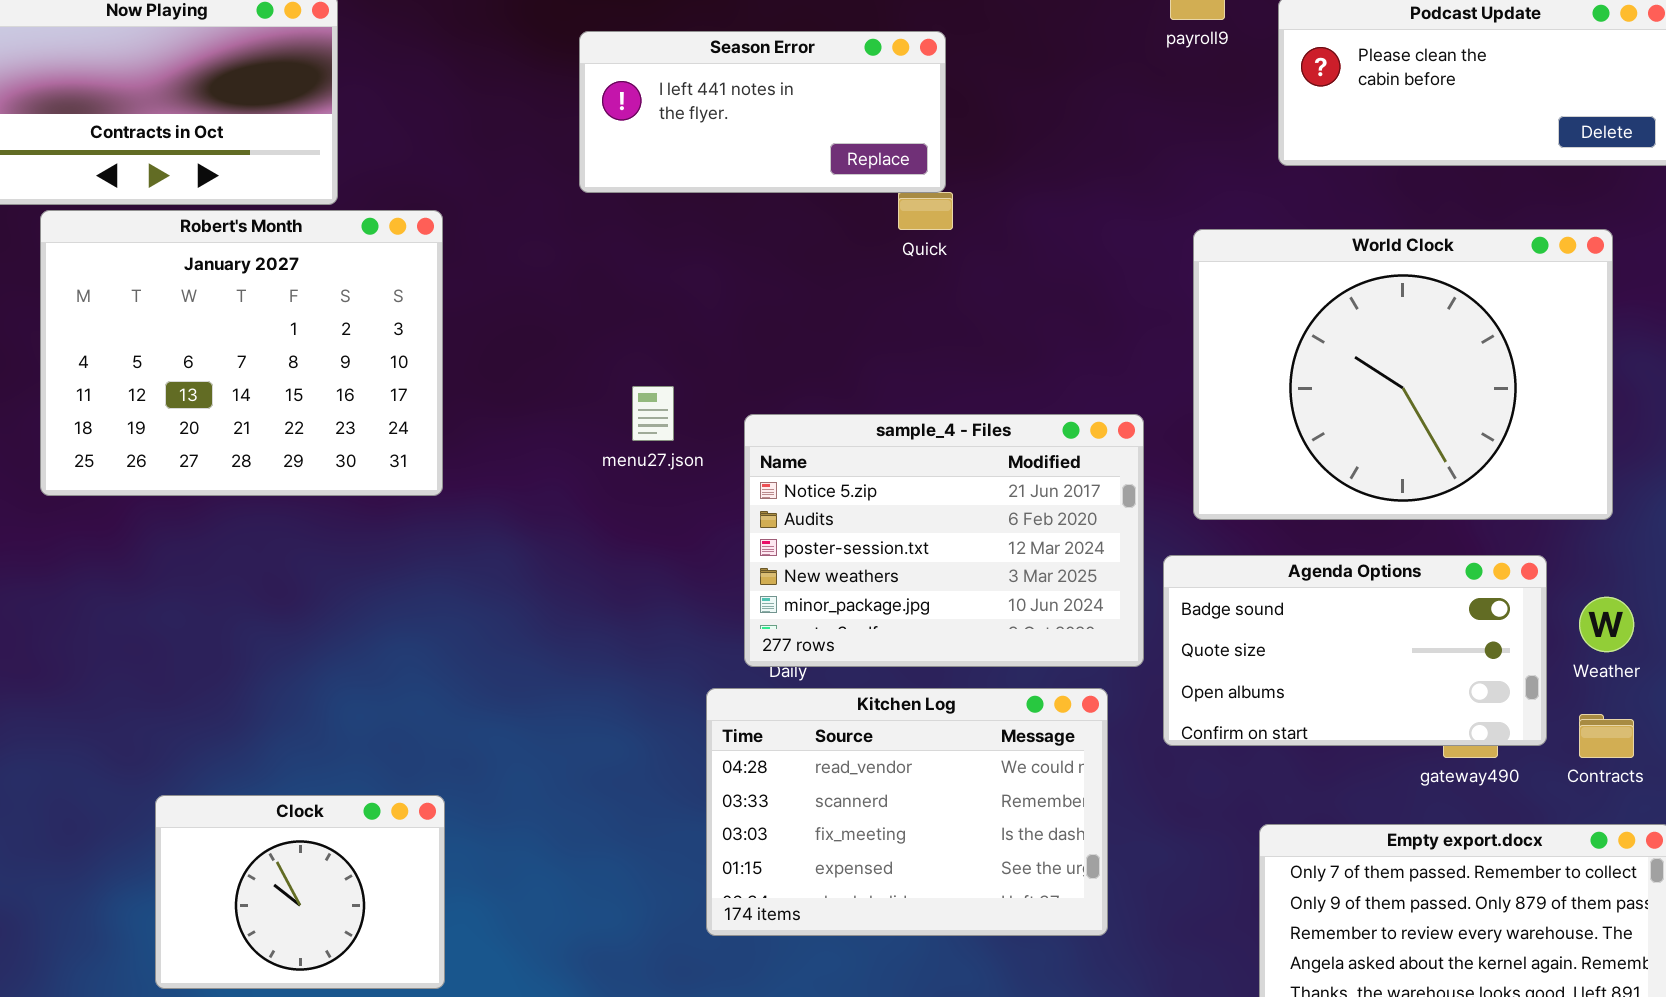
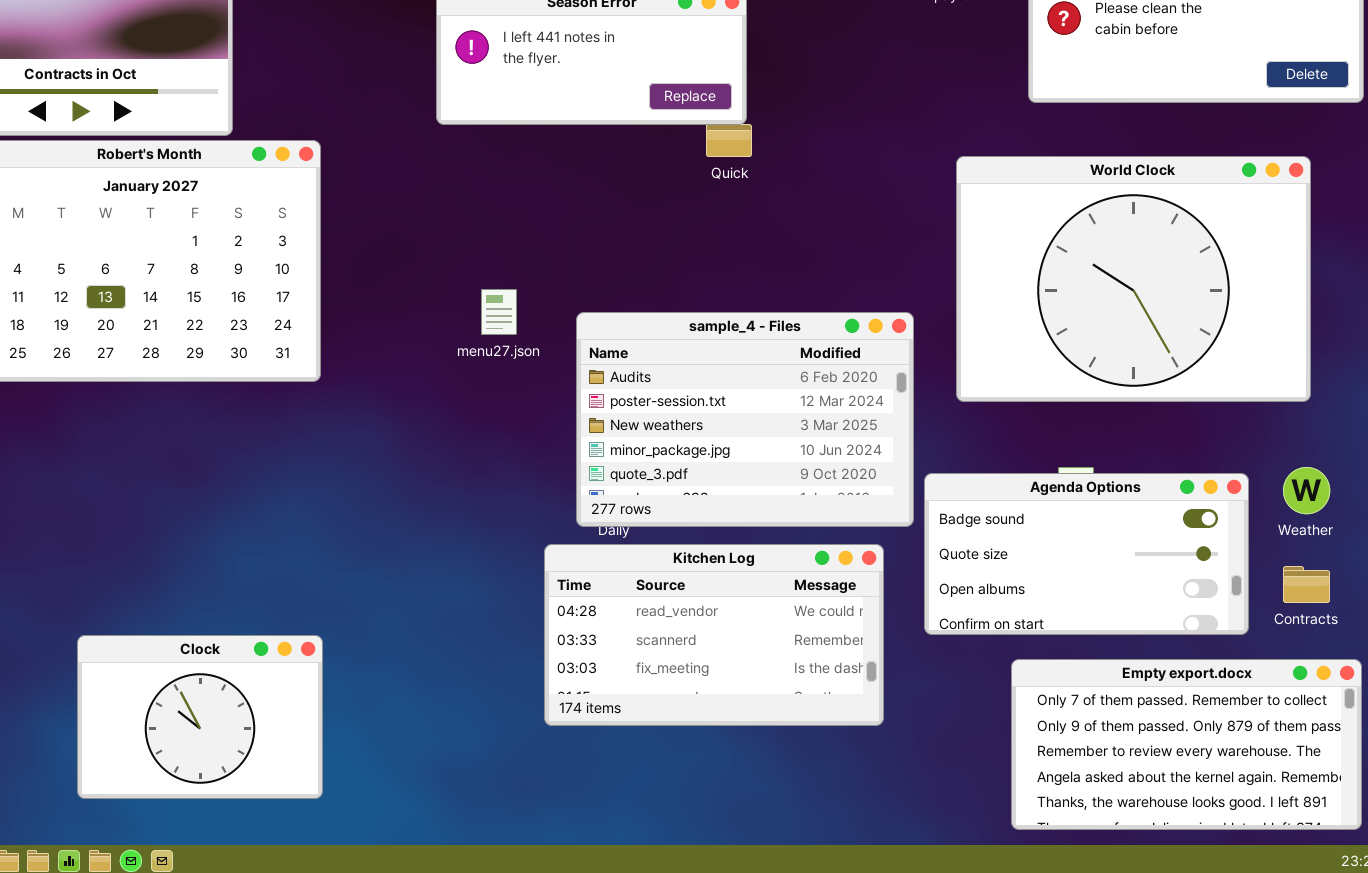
sample_4 - Files: [744,414,1144,667] -> [576,312,914,527], scrolled down 1 row
Agenda Options: [1163,555,1547,746] -> [924,473,1249,635], moved
Kitchen Log: [706,688,1108,936] -> [544,544,884,726], resized

